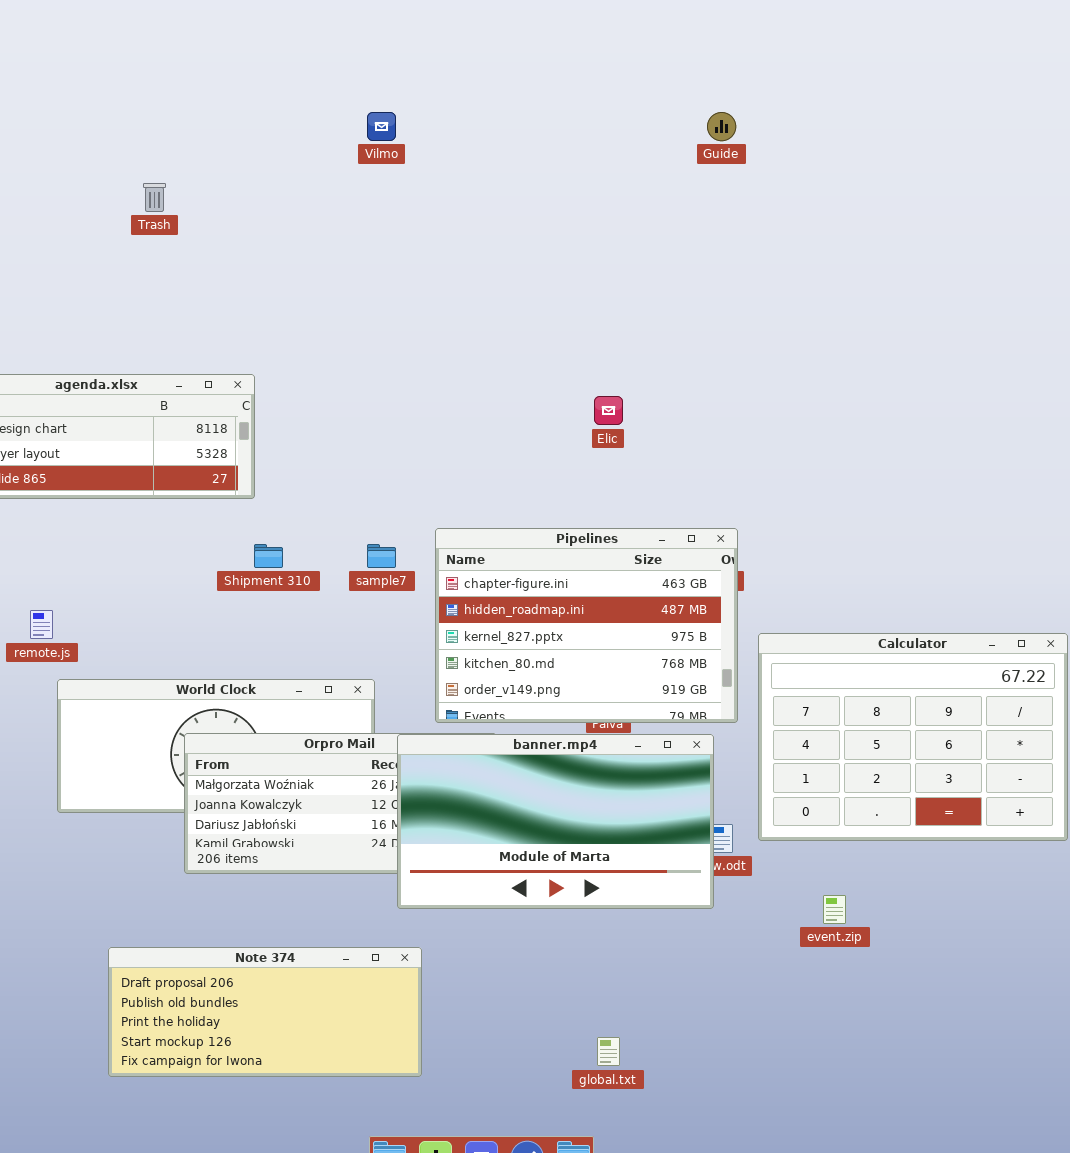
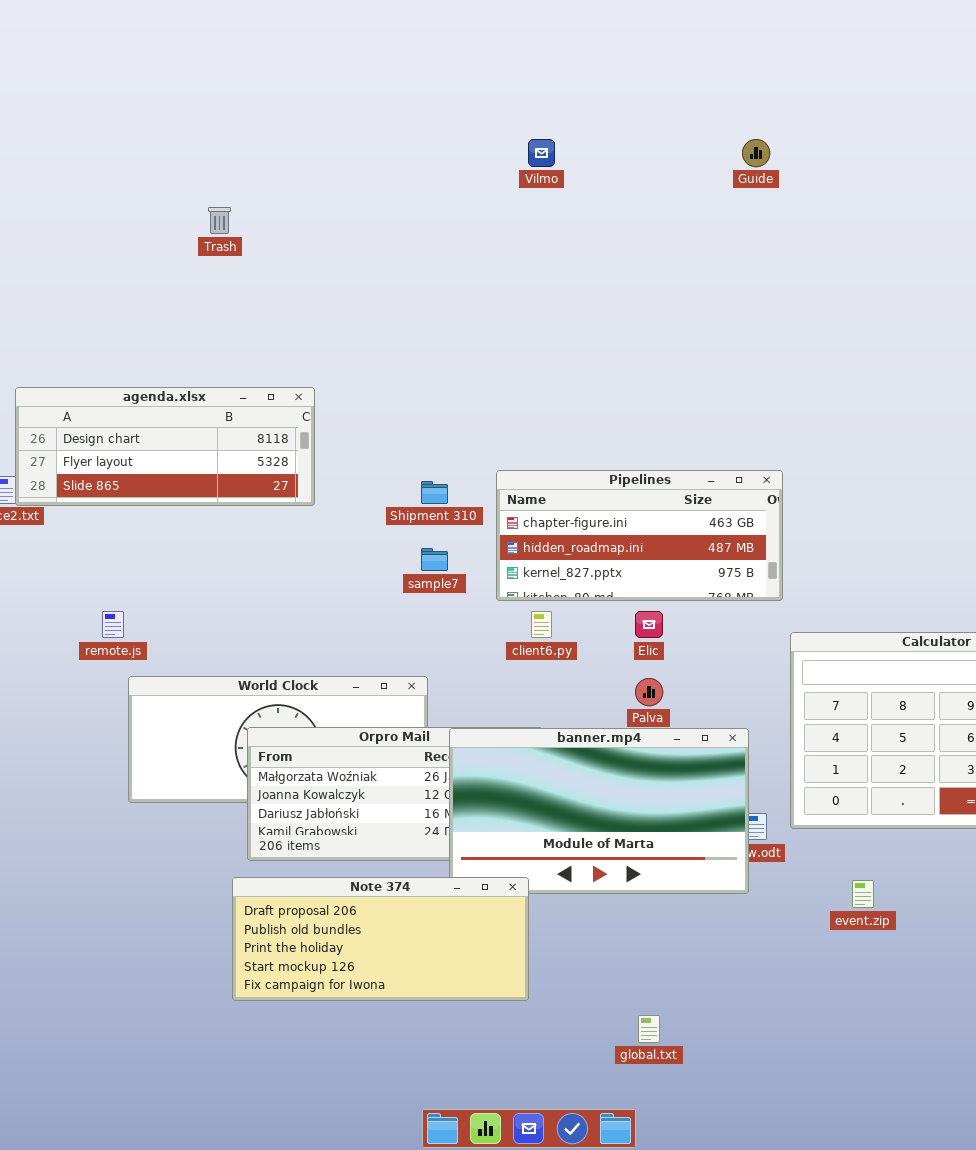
Vilmo: [367,112,396,141] -> [528,139,555,167], moved
Elic: [594,396,623,425] -> [635,611,663,638], moved
Pipelines: [435,528,738,723] -> [496,470,783,601], moved, resized
Shipment 310: [254,544,283,568] -> [421,481,448,504], moved
Note 374: [108,947,422,1077] -> [232,877,529,1001], moved

